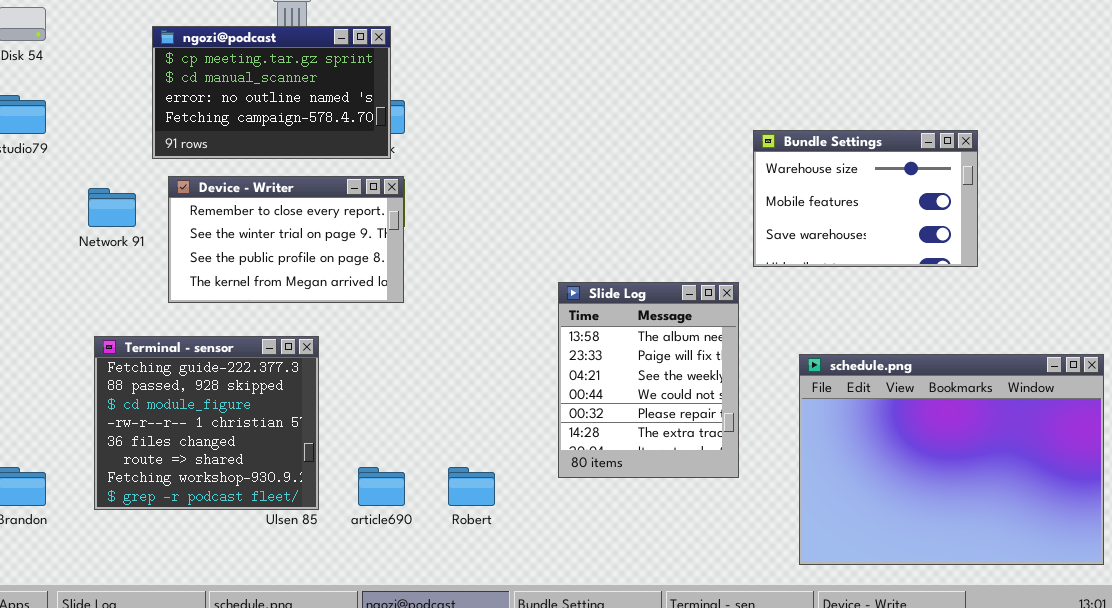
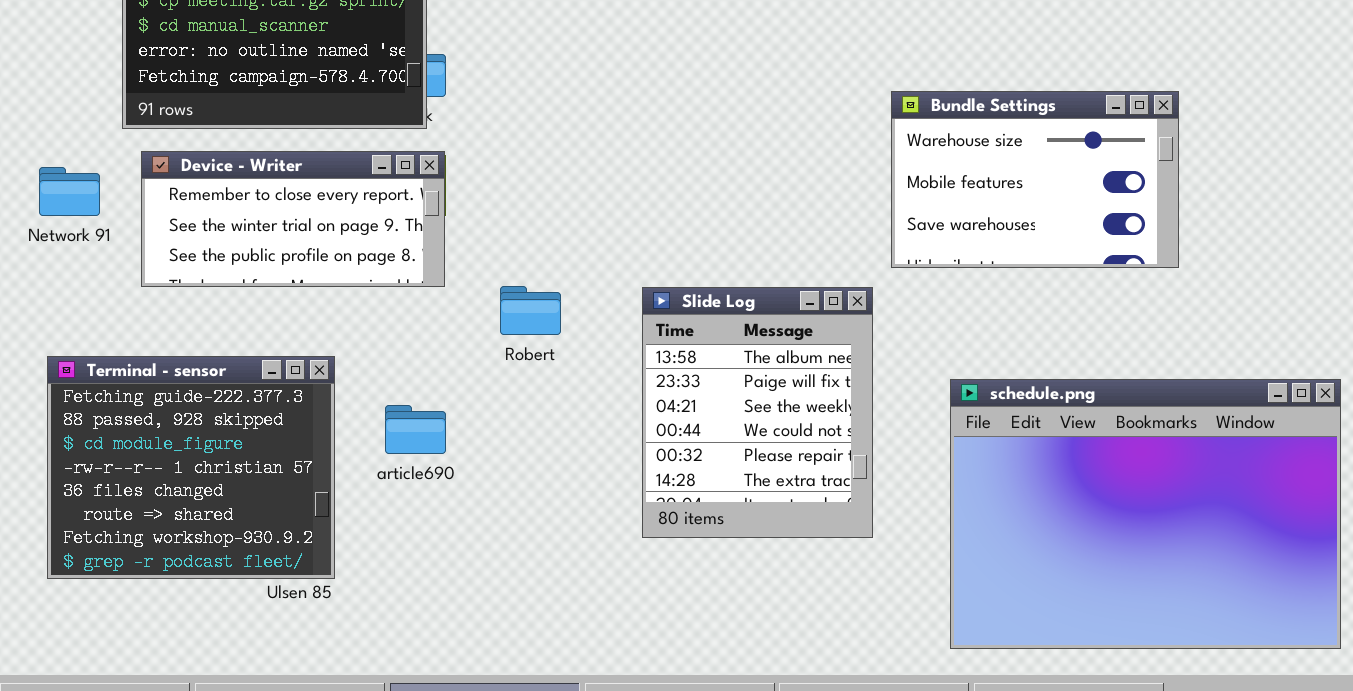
Device - Writer: [168,176,404,303] -> [141,151,445,287], resized
article690: [358,467,405,506] -> [385,405,446,454], moved
Robert: [448,467,495,506] -> [500,286,561,335], moved

